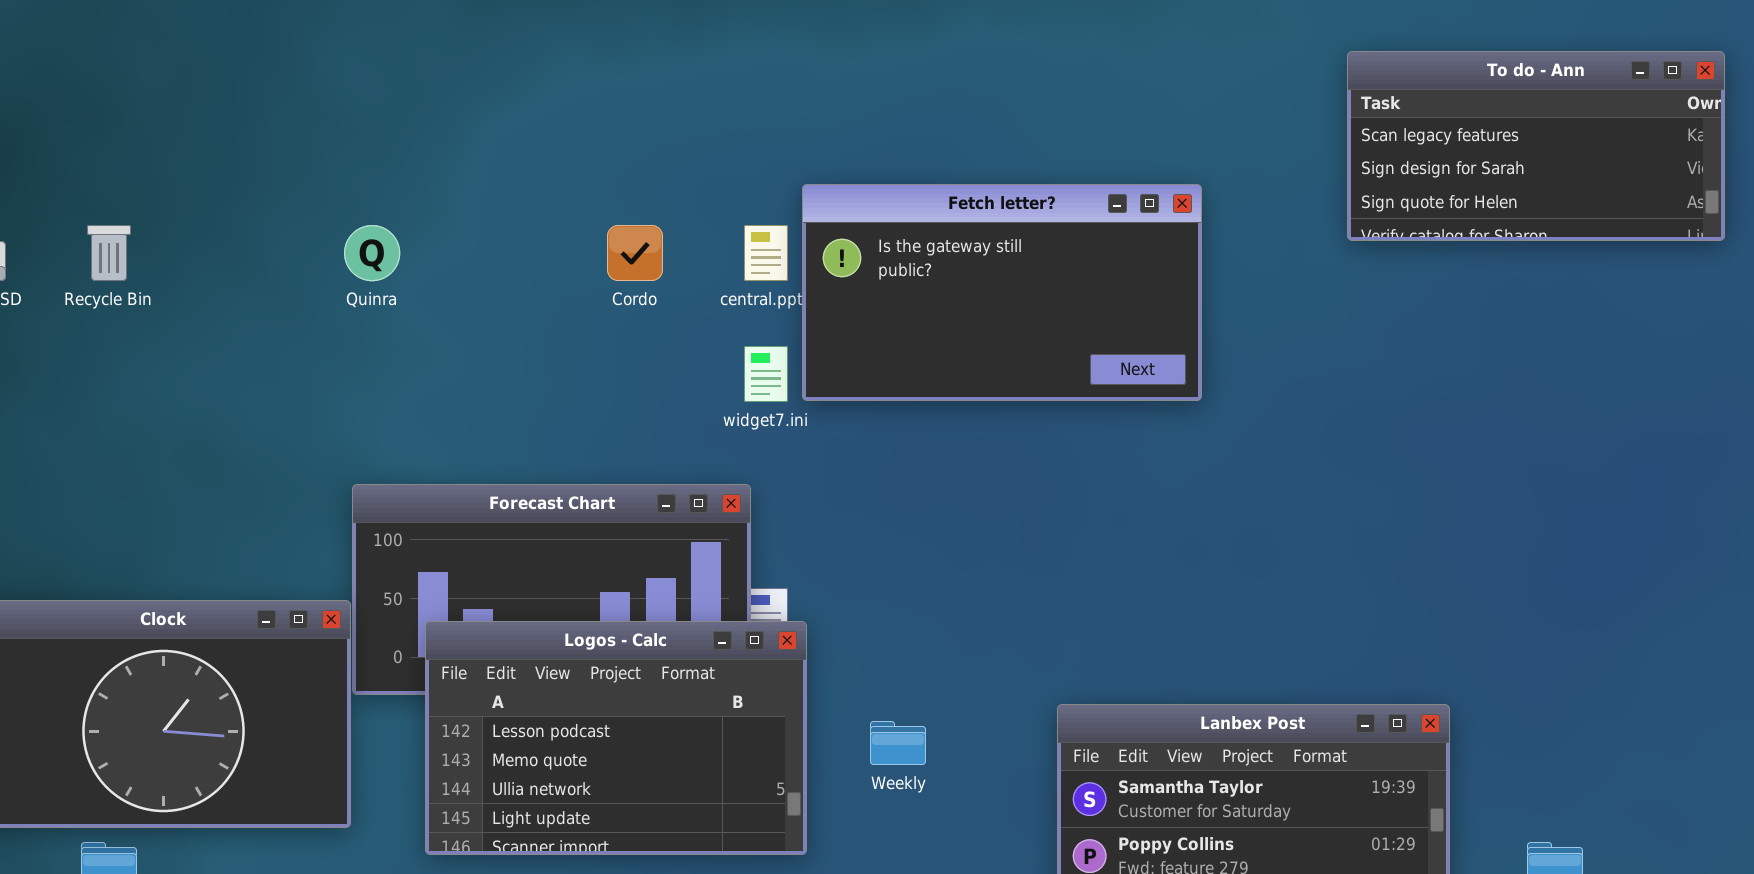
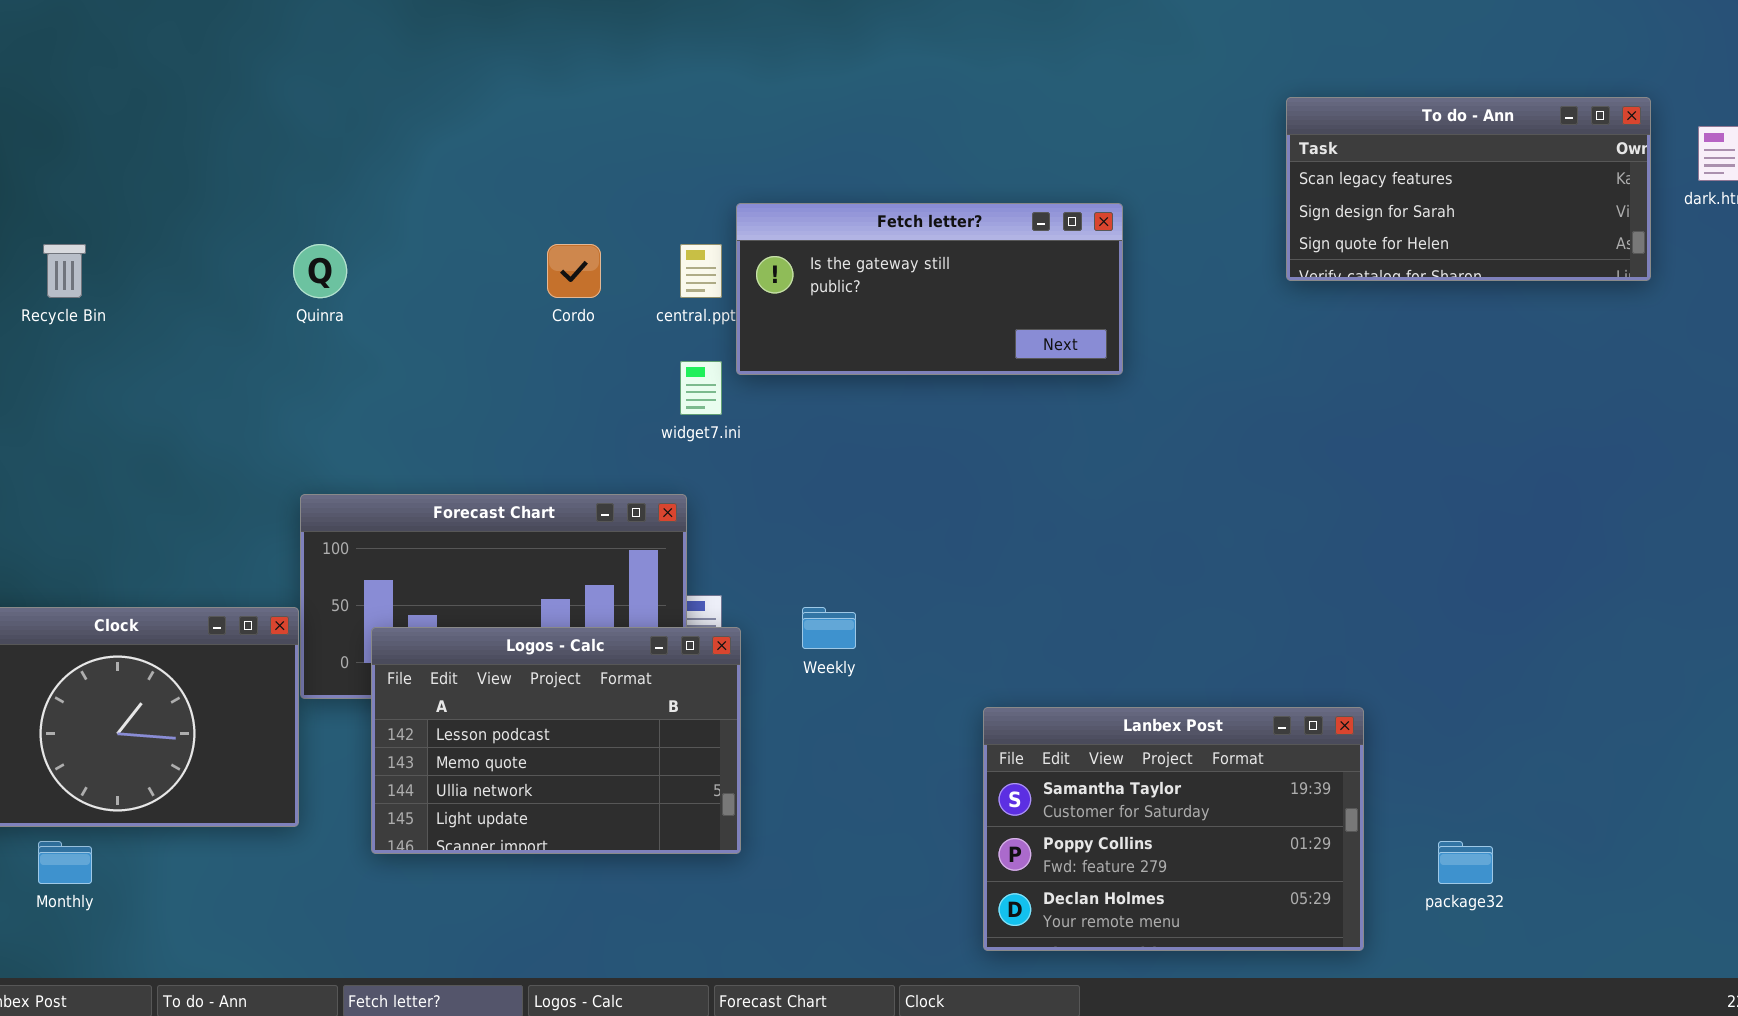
To do - Ann: [1347,51,1725,241] -> [1286,97,1651,281], moved
Fetch letter?: [802,184,1202,401] -> [736,203,1123,375], resized
Weekly: [870,721,926,765] -> [802,607,856,649], moved

